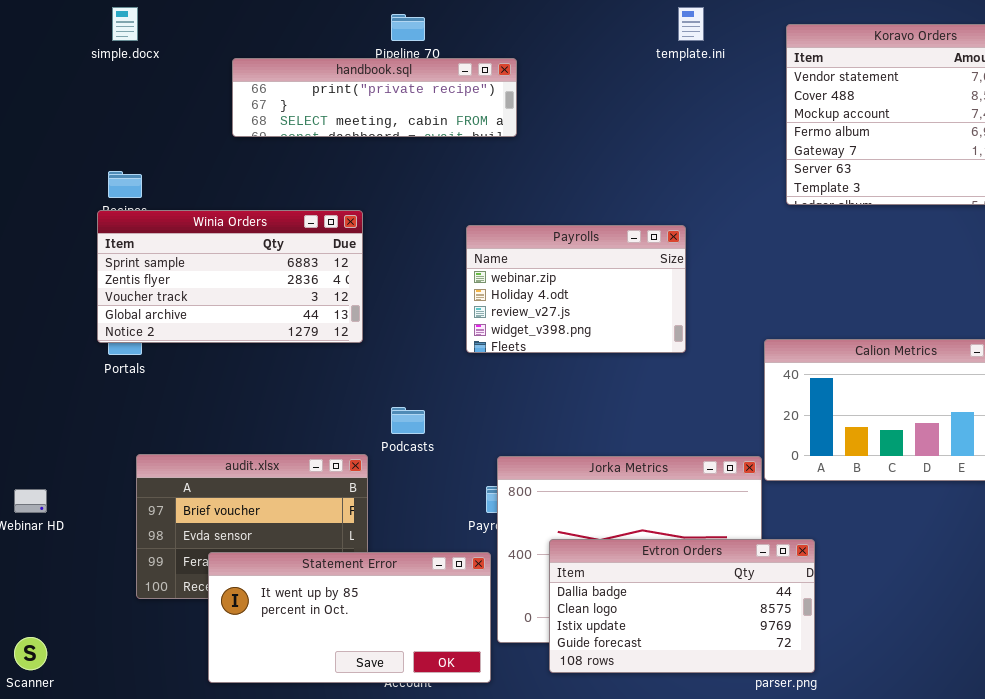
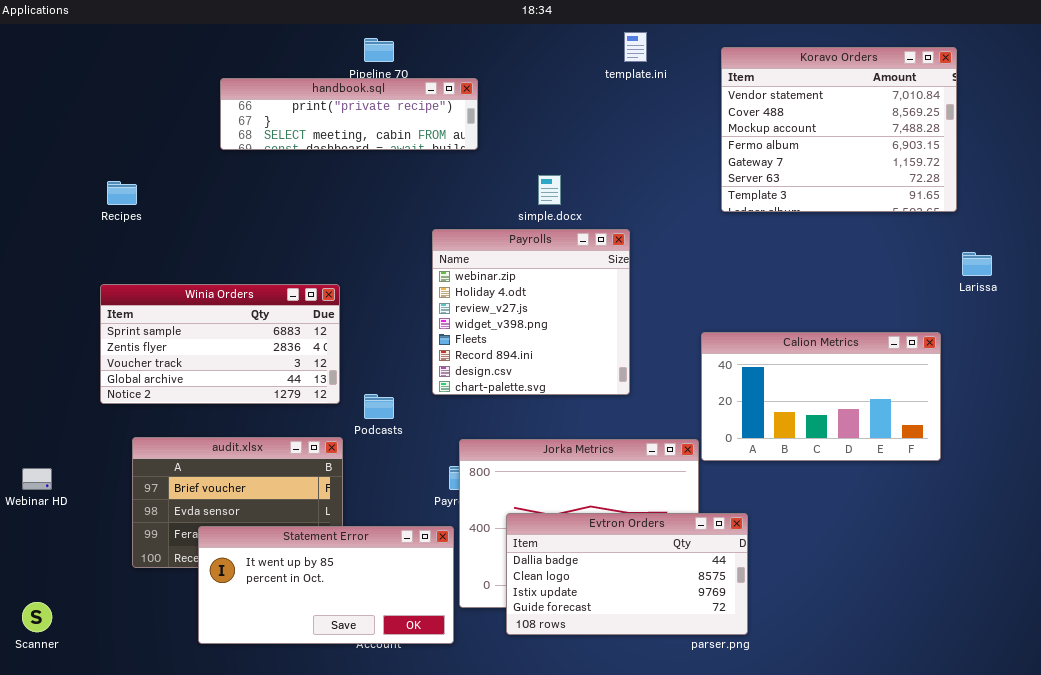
simple.docx: [112,7,138,41] -> [538,175,561,205], moved
Winia Orders: [97,210,363,343] -> [100,284,340,404], moved
Payrolls: [466,225,686,353] -> [432,229,630,395], resized

